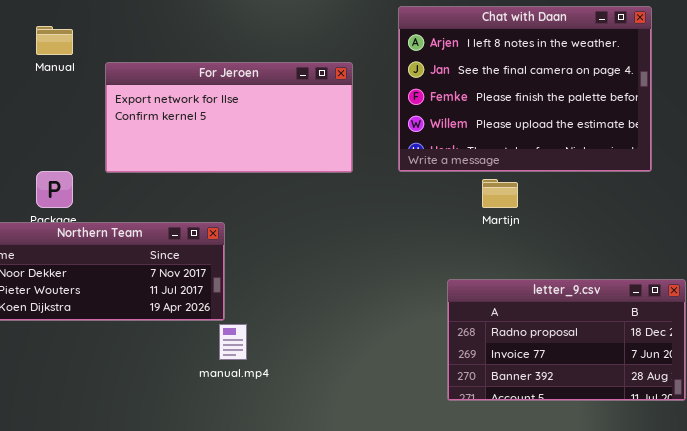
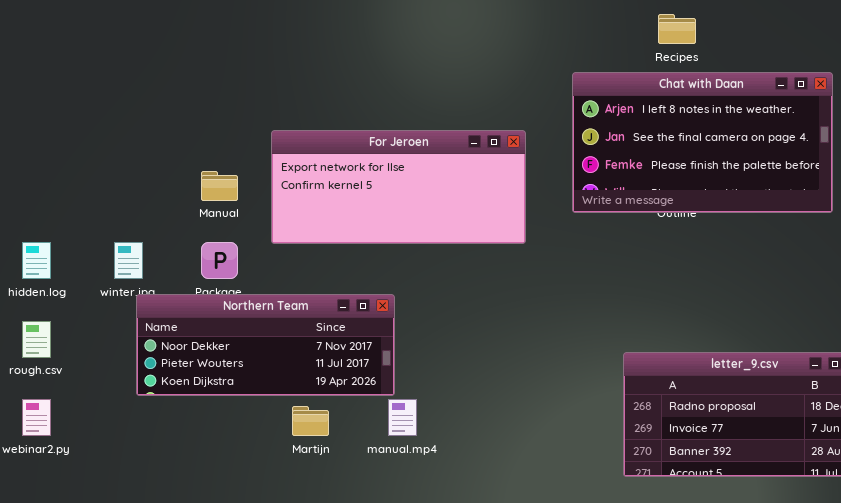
Chat with Daan: [398,6,652,172] -> [572,72,833,213], resized
Manual: [36,26,73,55] -> [201,171,238,201], moved
Martijn: [482,179,518,208] -> [292,406,329,436], moved

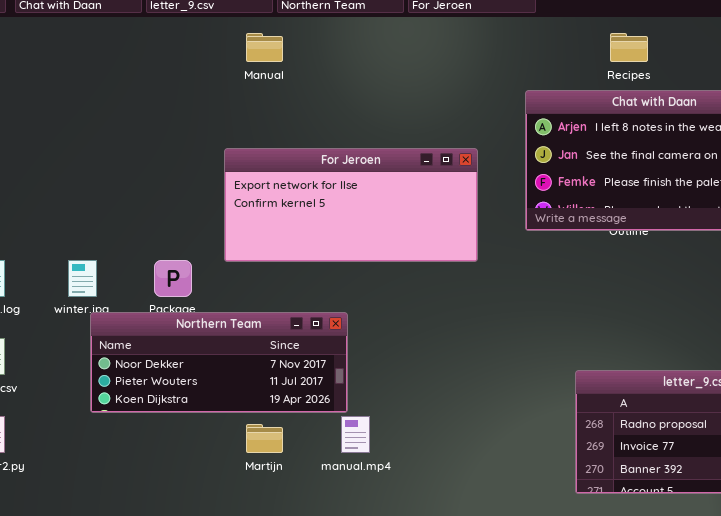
Manual: [201,171,238,201] -> [246,33,283,62], moved

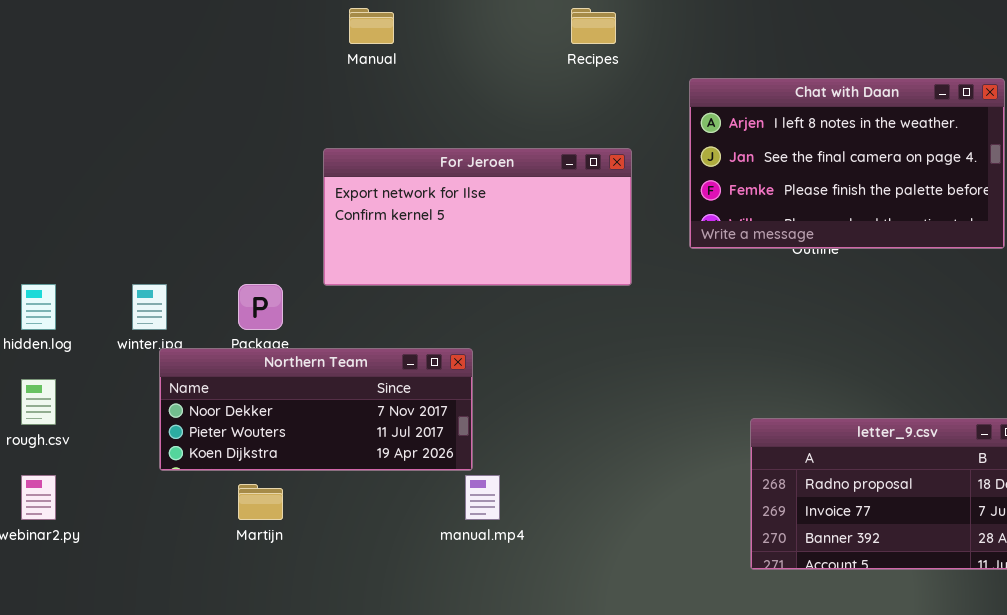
Recipes: [610,33,648,62] -> [571,8,616,44], moved
Martijn: [246,424,283,453] -> [238,484,283,520], moved

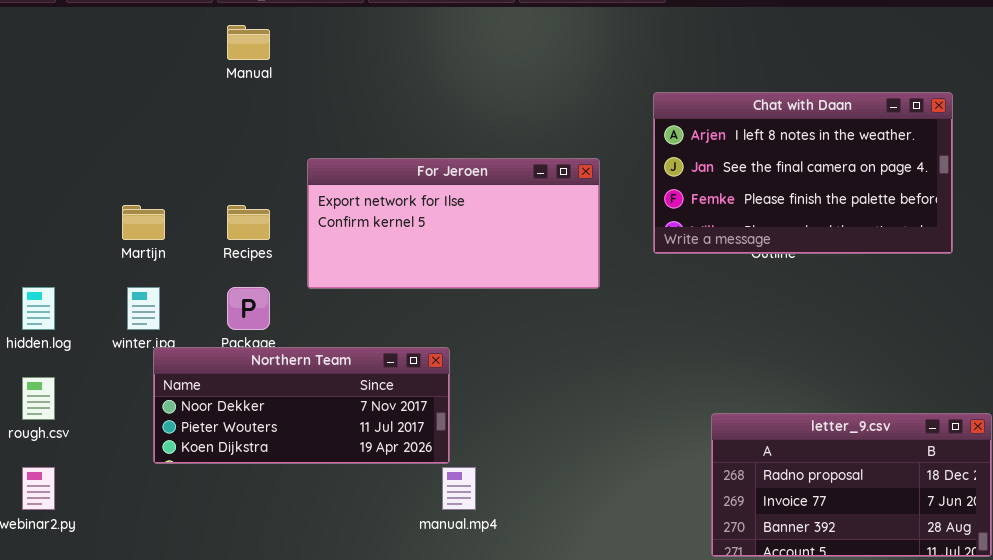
Manual: [349,8,394,44] -> [227,25,270,60], moved
Recipes: [571,8,616,44] -> [227,205,270,240], moved
Martijn: [238,484,283,520] -> [122,205,165,240], moved

